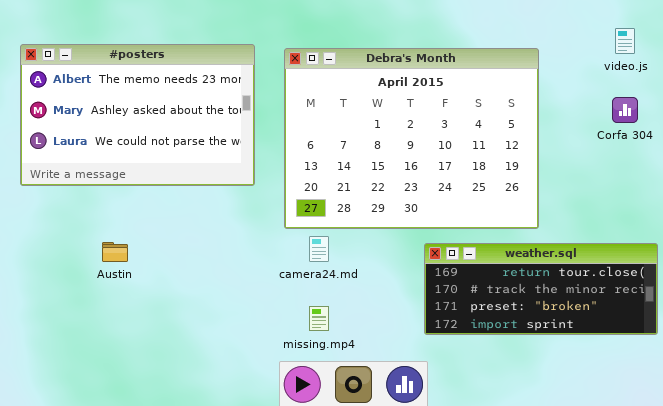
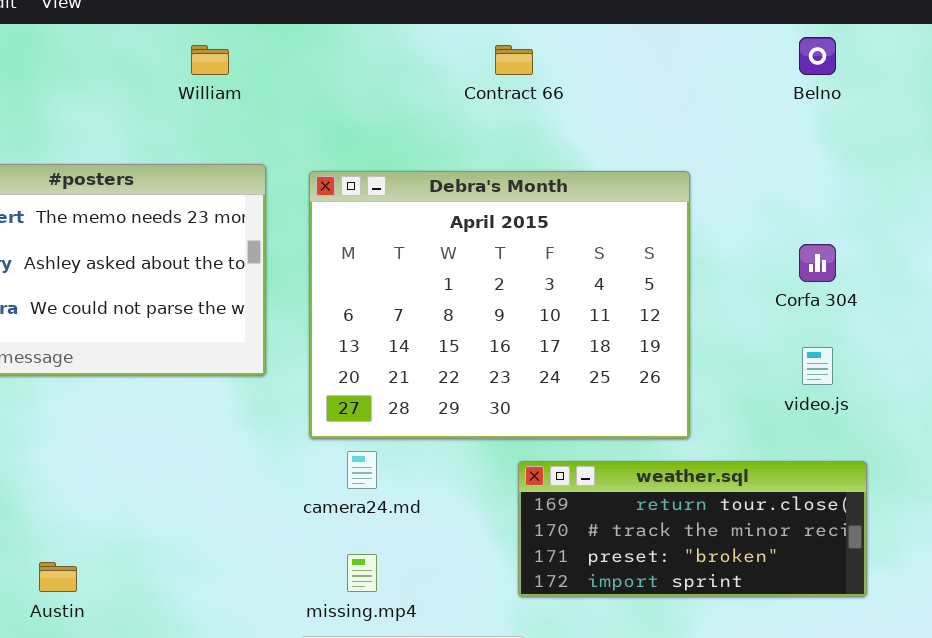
video.js: [615,28,635,54] -> [802,347,833,385], moved
Austin: [102,242,128,262] -> [39,562,77,592], moved

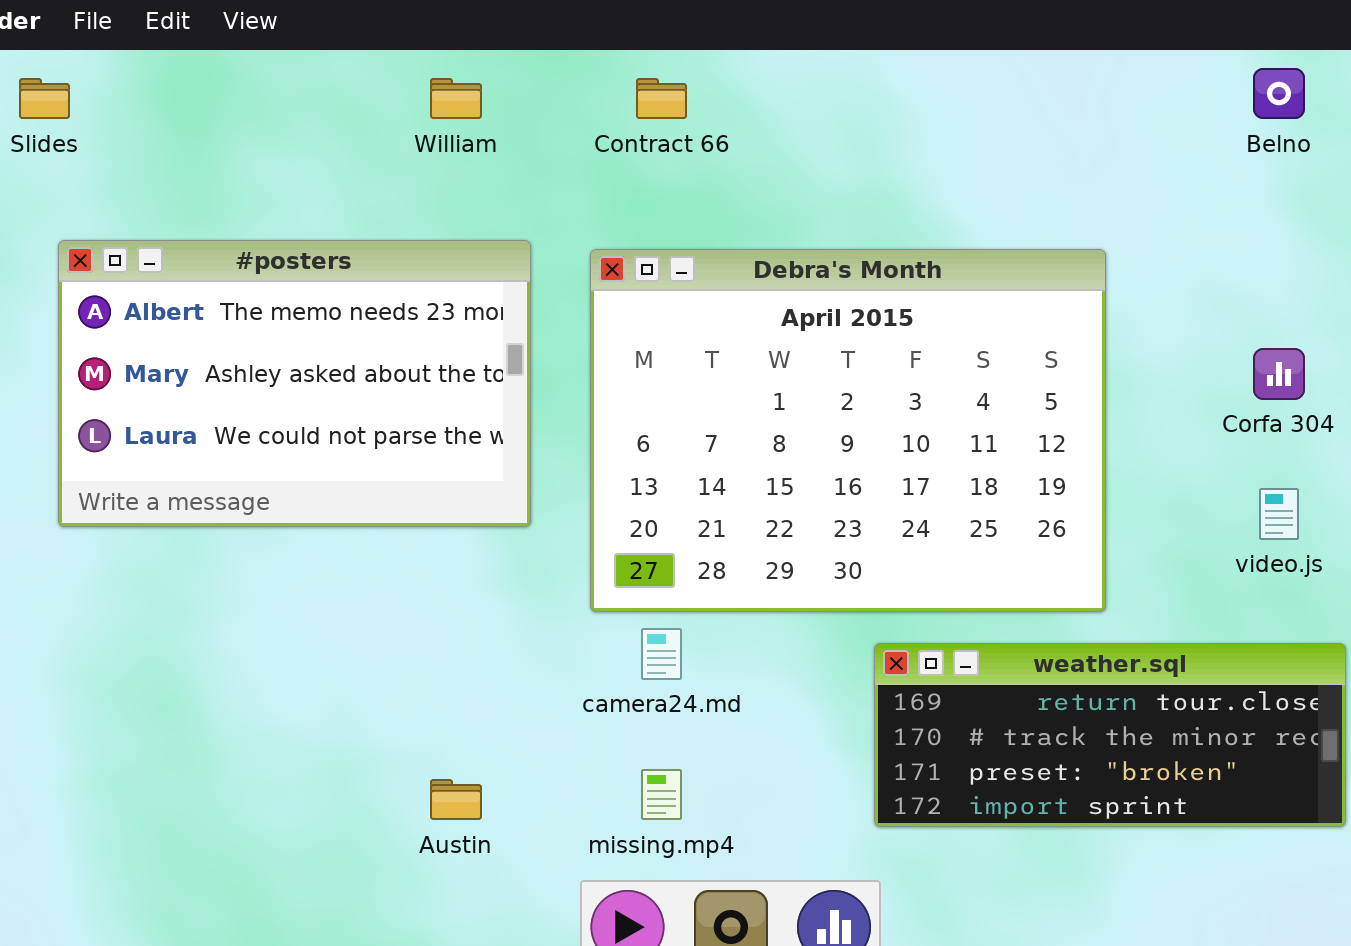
Contract 66: [495,45,533,75] -> [636,78,687,119], moved
Austin: [39,562,77,592] -> [430,779,482,820], moved

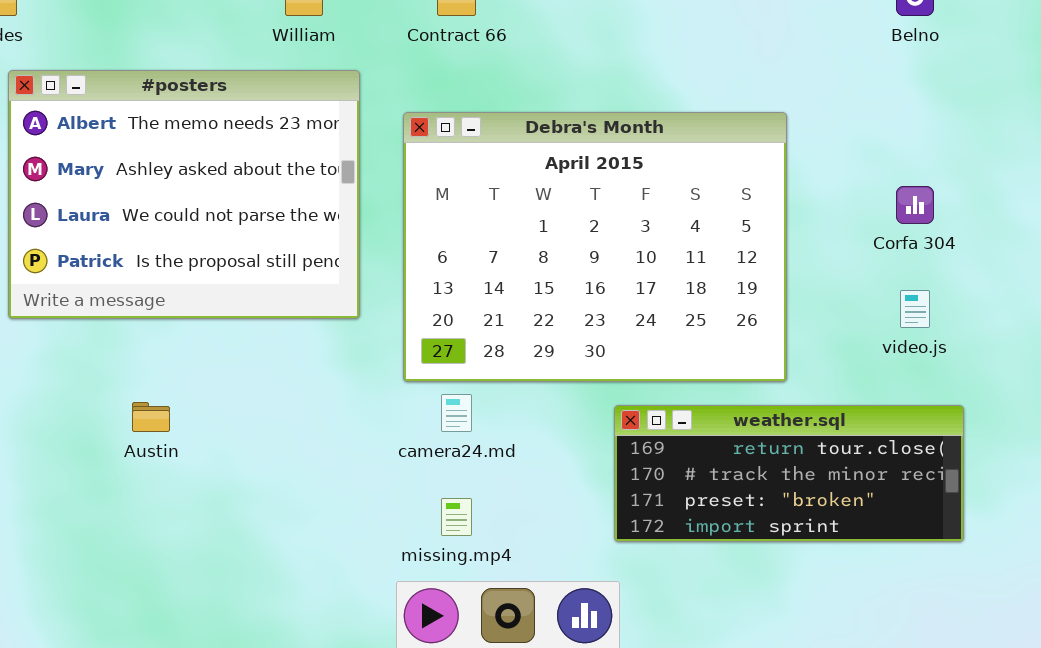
#posters: [58,240,531,527] -> [8,70,360,319], resized
Austin: [430,779,482,820] -> [132,402,170,432], moved

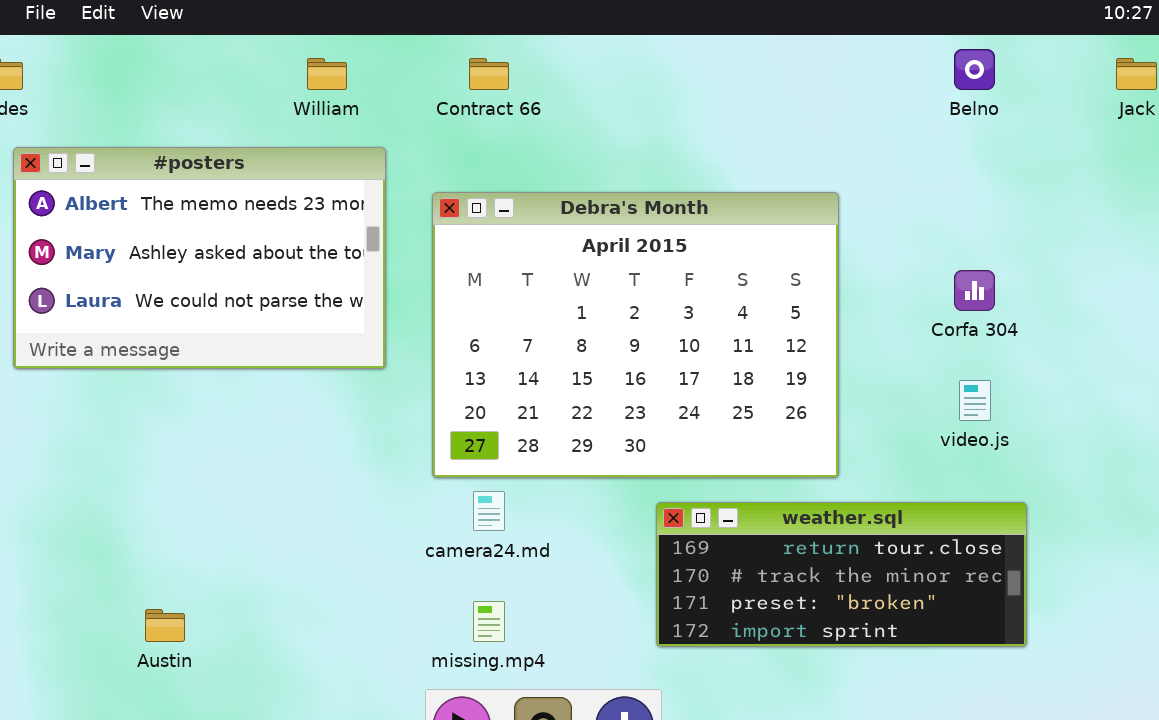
#posters: [8,70,360,319] -> [13,147,386,369], resized
Austin: [132,402,170,432] -> [145,609,185,642], moved

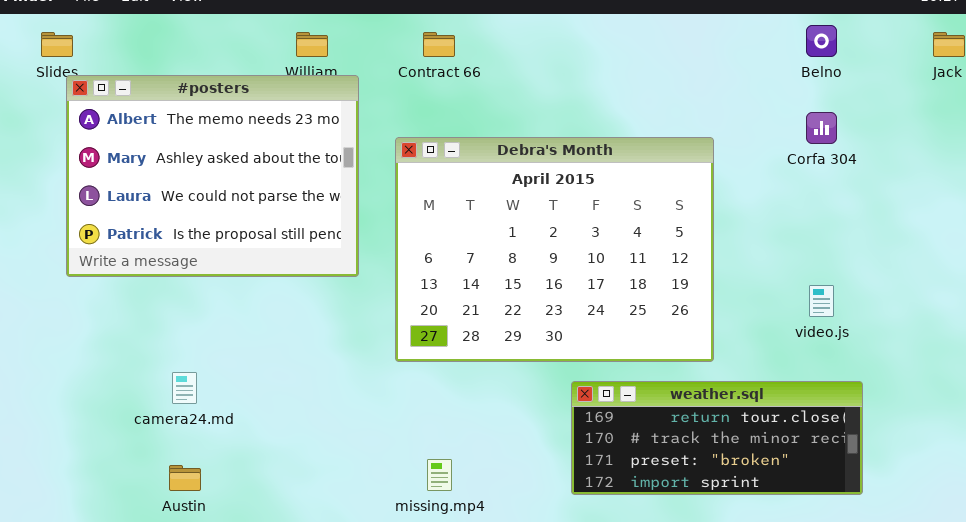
#posters: [13,147,386,369] -> [66,75,359,277], resized
Corfa 304: [954,270,995,311] -> [806,112,837,144], moved
camera24.md: [473,491,505,531] -> [172,372,197,404], moved

